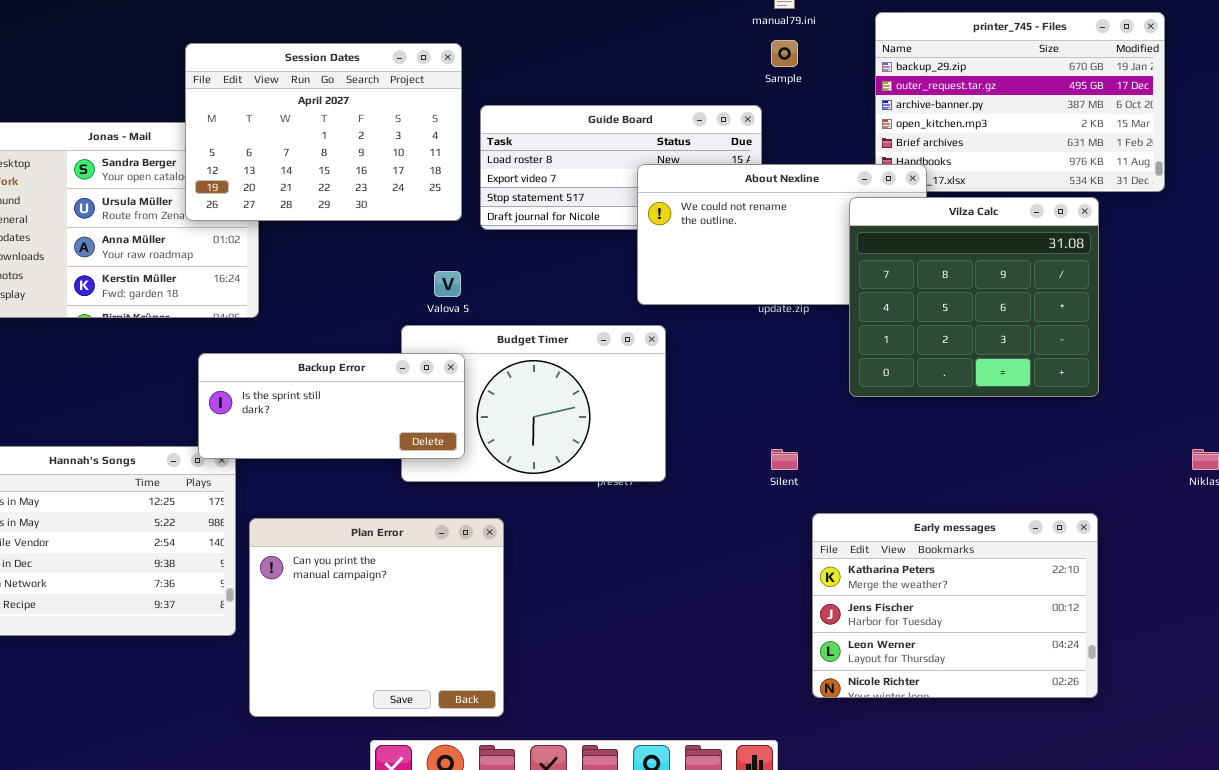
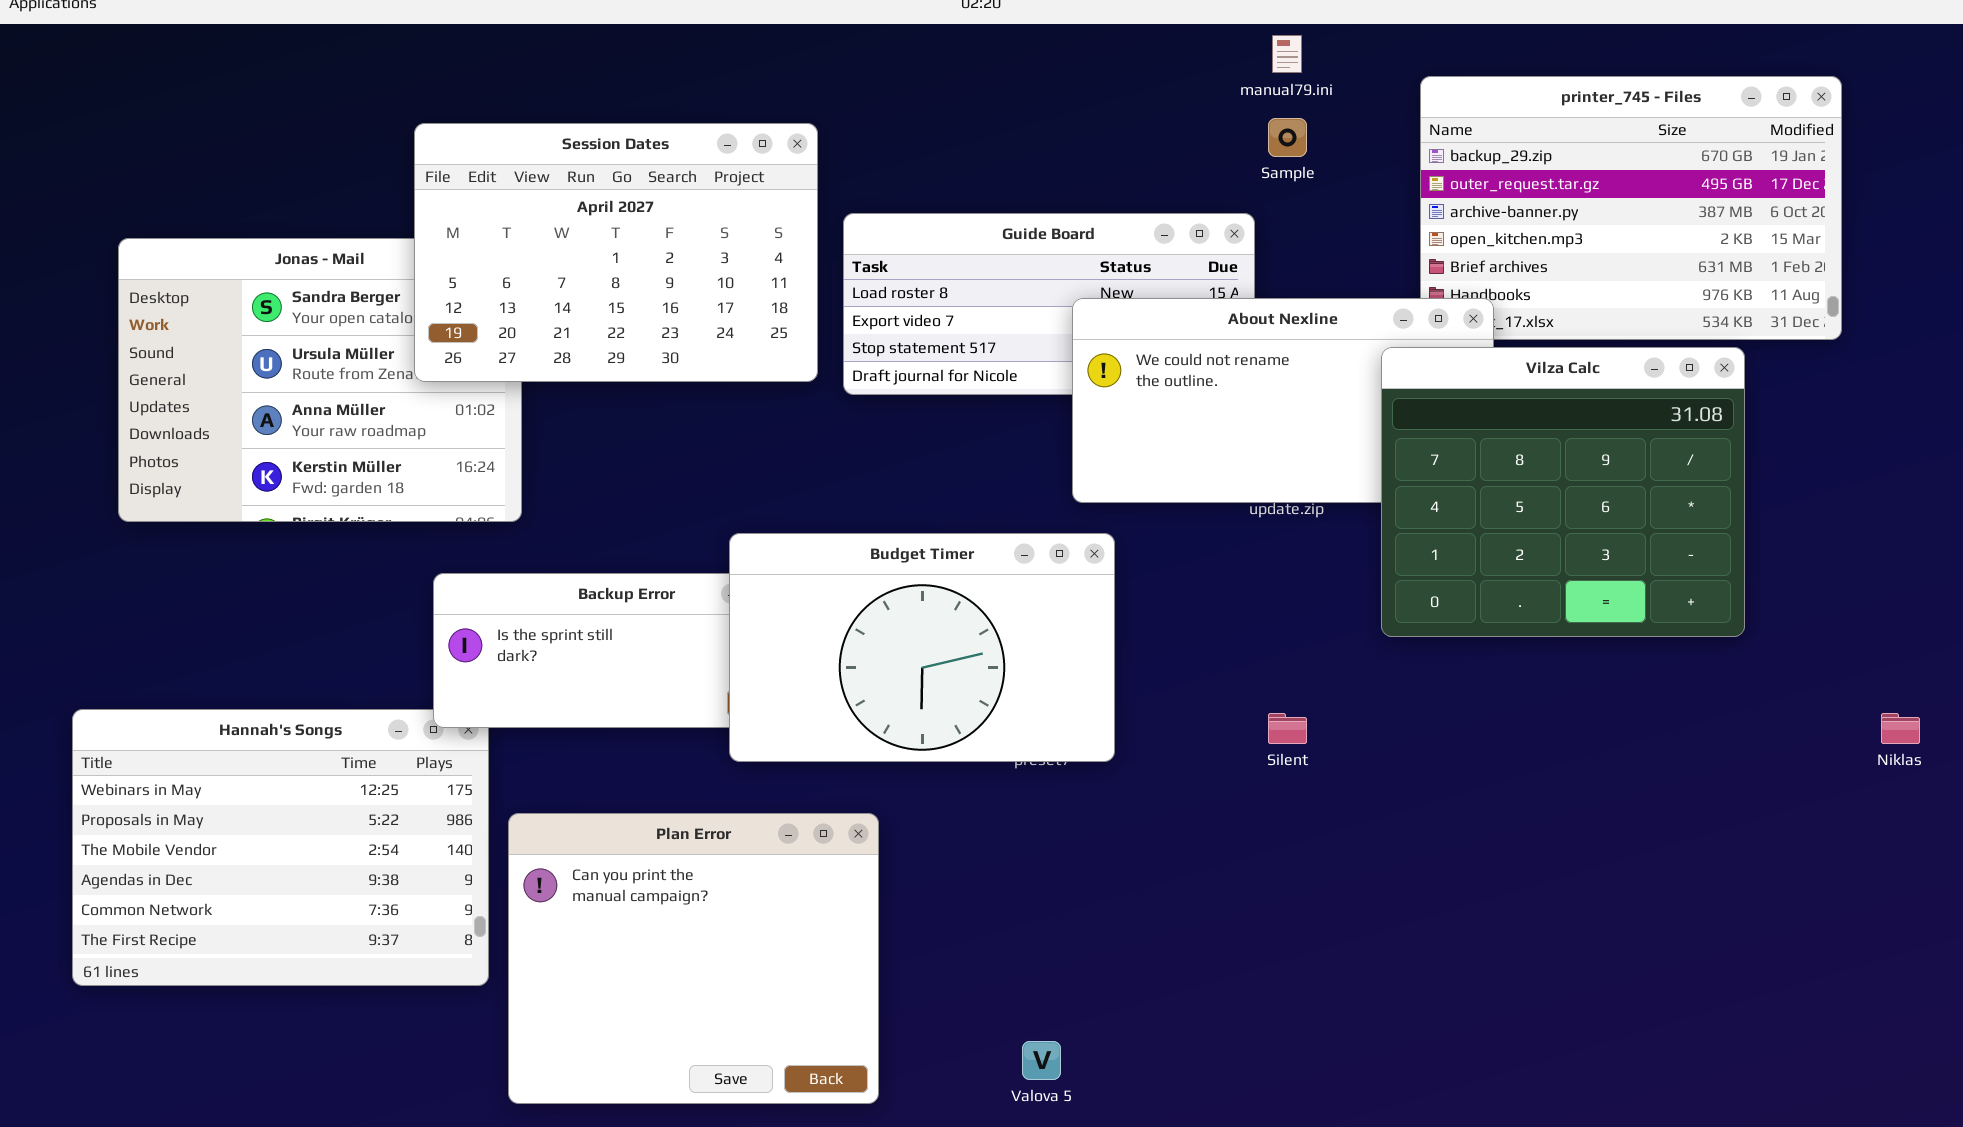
Valova 5: [434,271,461,297] -> [1022,1041,1061,1080], moved
Budget Timer: [401,325,666,482] -> [729,533,1115,762], raised
Early messages: [812,513,1098,698] -> none, closed

